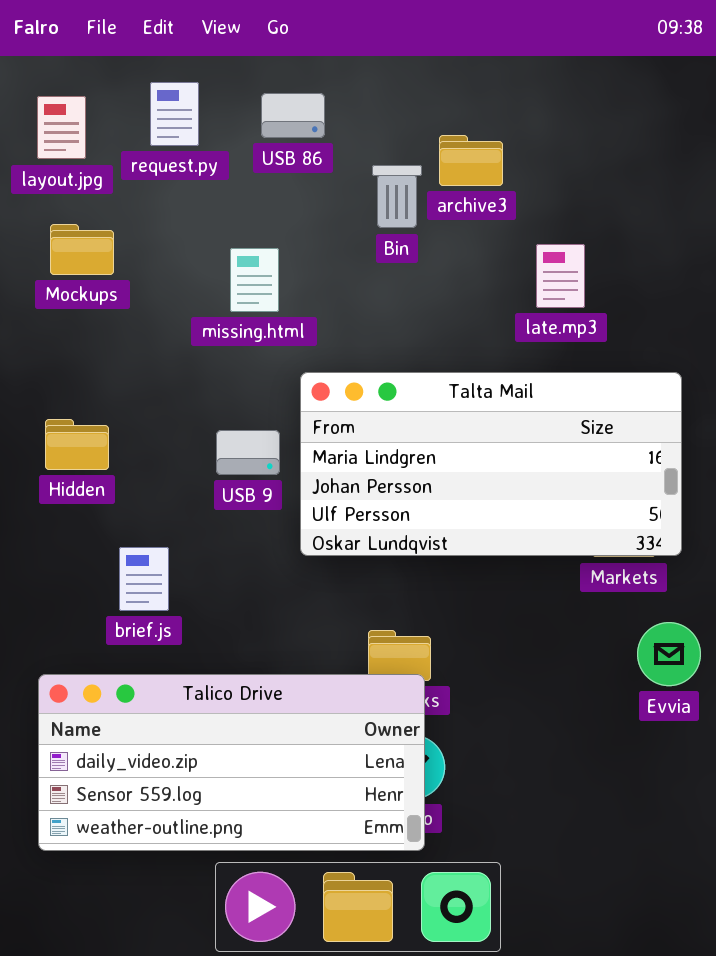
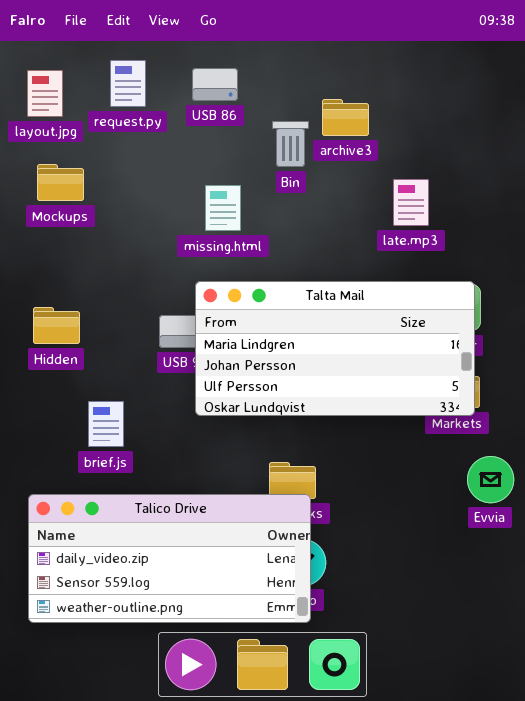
missing.html: [230,248,279,312] -> [205,185,241,231], moved
Talta Mail: [300,372,682,556] -> [195,281,475,416], moved

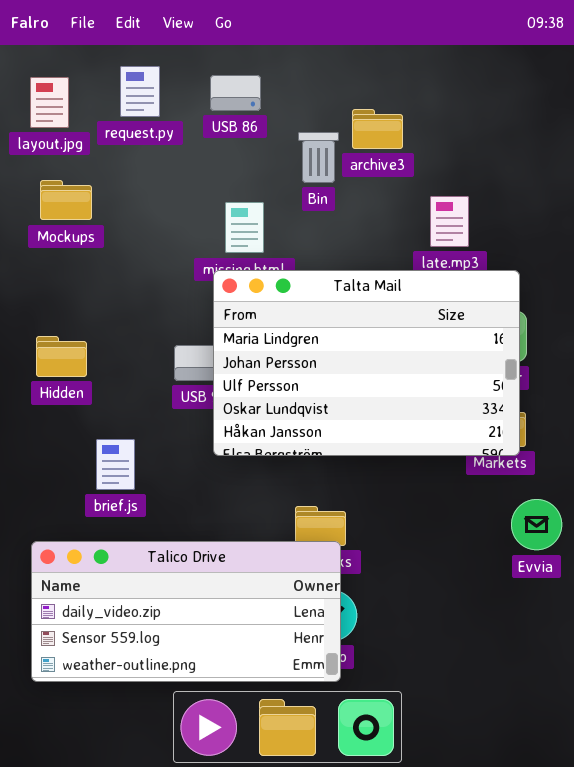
Talta Mail: [195,281,475,416] -> [213,270,520,456], resized

